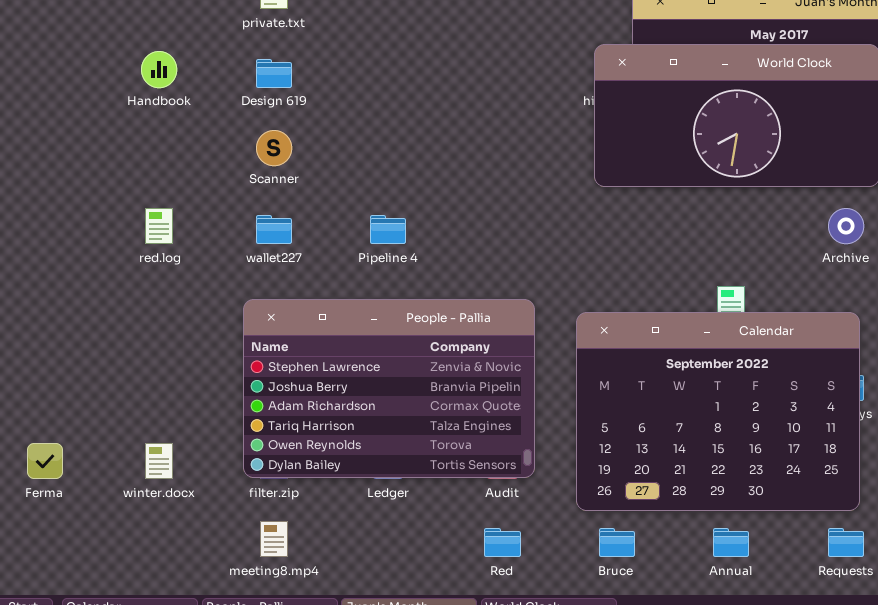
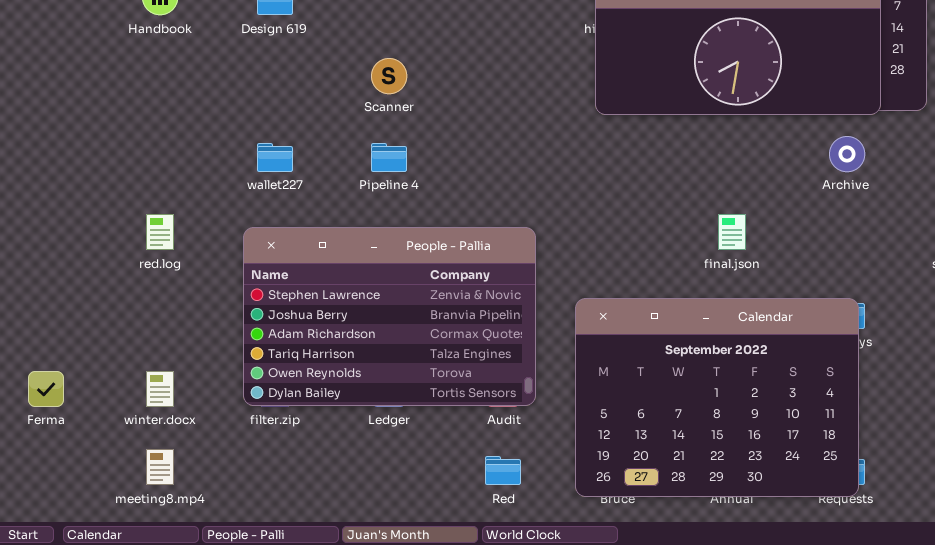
Scanner: [256,130,292,166] -> [371,58,407,94], moved
red.log: [145,208,173,244] -> [146,214,174,250], moved
Calendar: [576,312,860,511] -> [575,298,859,497], moved
meeting8.mp4: [260,521,288,557] -> [146,449,174,485], moved

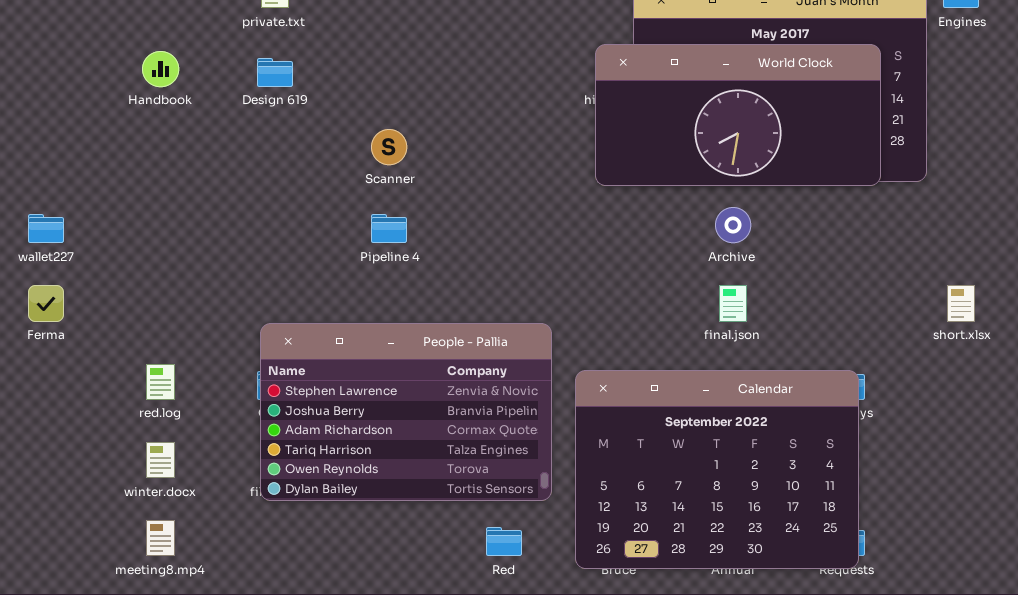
Archive: [829,136,865,172] -> [715,207,751,243], moved
wallet227: [257,143,293,172] -> [28,214,64,243], moved
red.log: [146,214,174,250] -> [146,364,175,400], moved
People - Pallia: [243,227,536,406] -> [260,323,552,501], moved
Ferma: [28,371,64,407] -> [28,285,64,322], moved

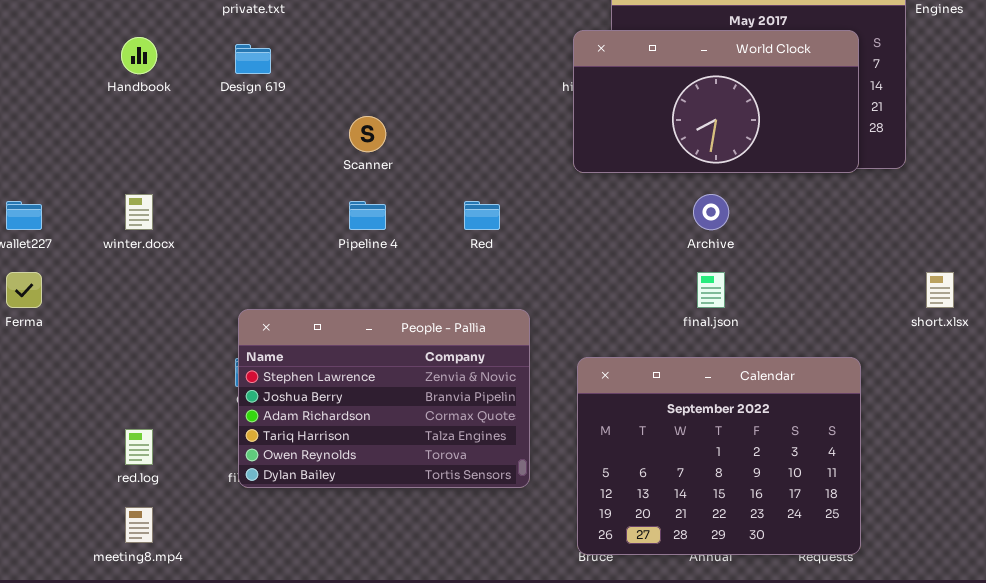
red.log: [146,364,175,400] -> [125,429,153,465], moved
Calendar: [575,370,859,569] -> [577,357,861,555], moved
winter.docx: [146,442,175,478] -> [125,194,153,230], moved
Red: [486,527,522,556] -> [464,201,500,230], moved

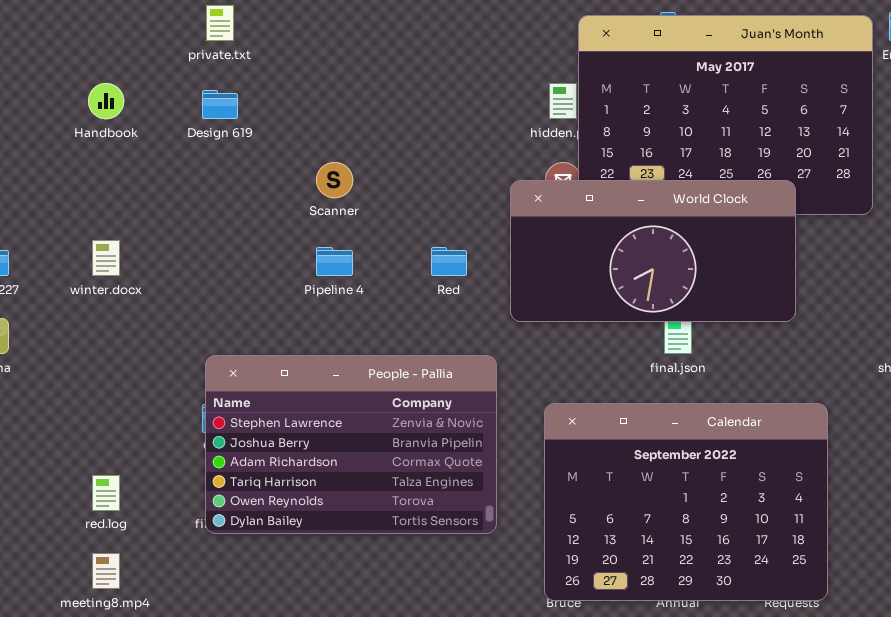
World Clock: [573,30,859,173] -> [510,180,796,322], moved

